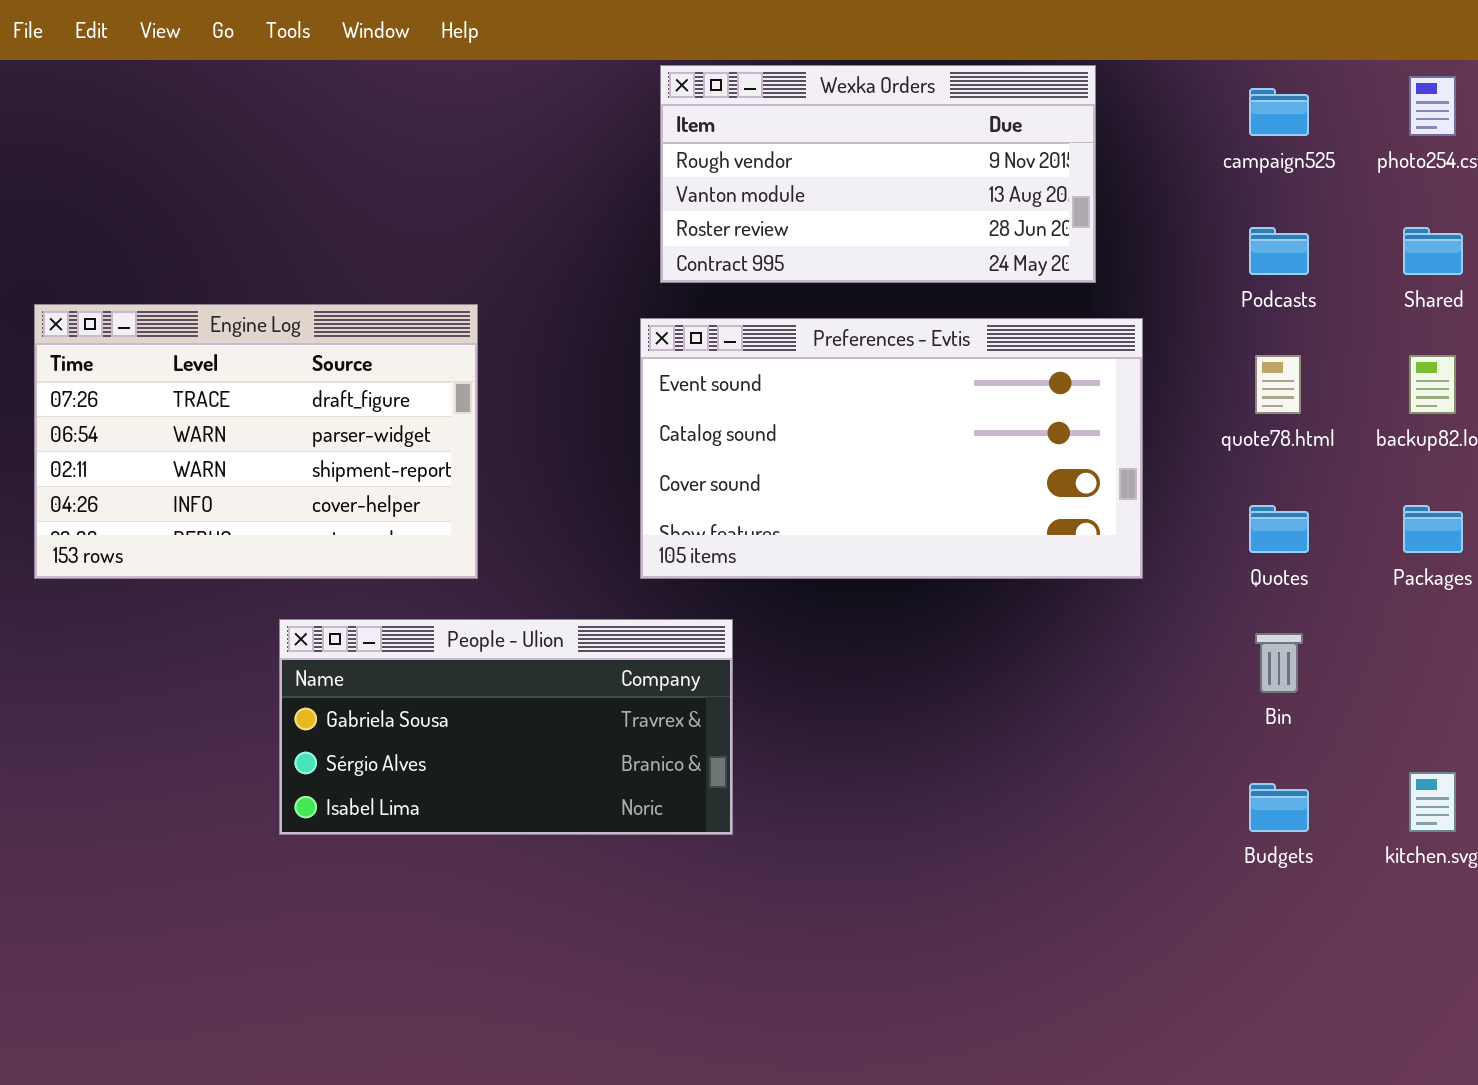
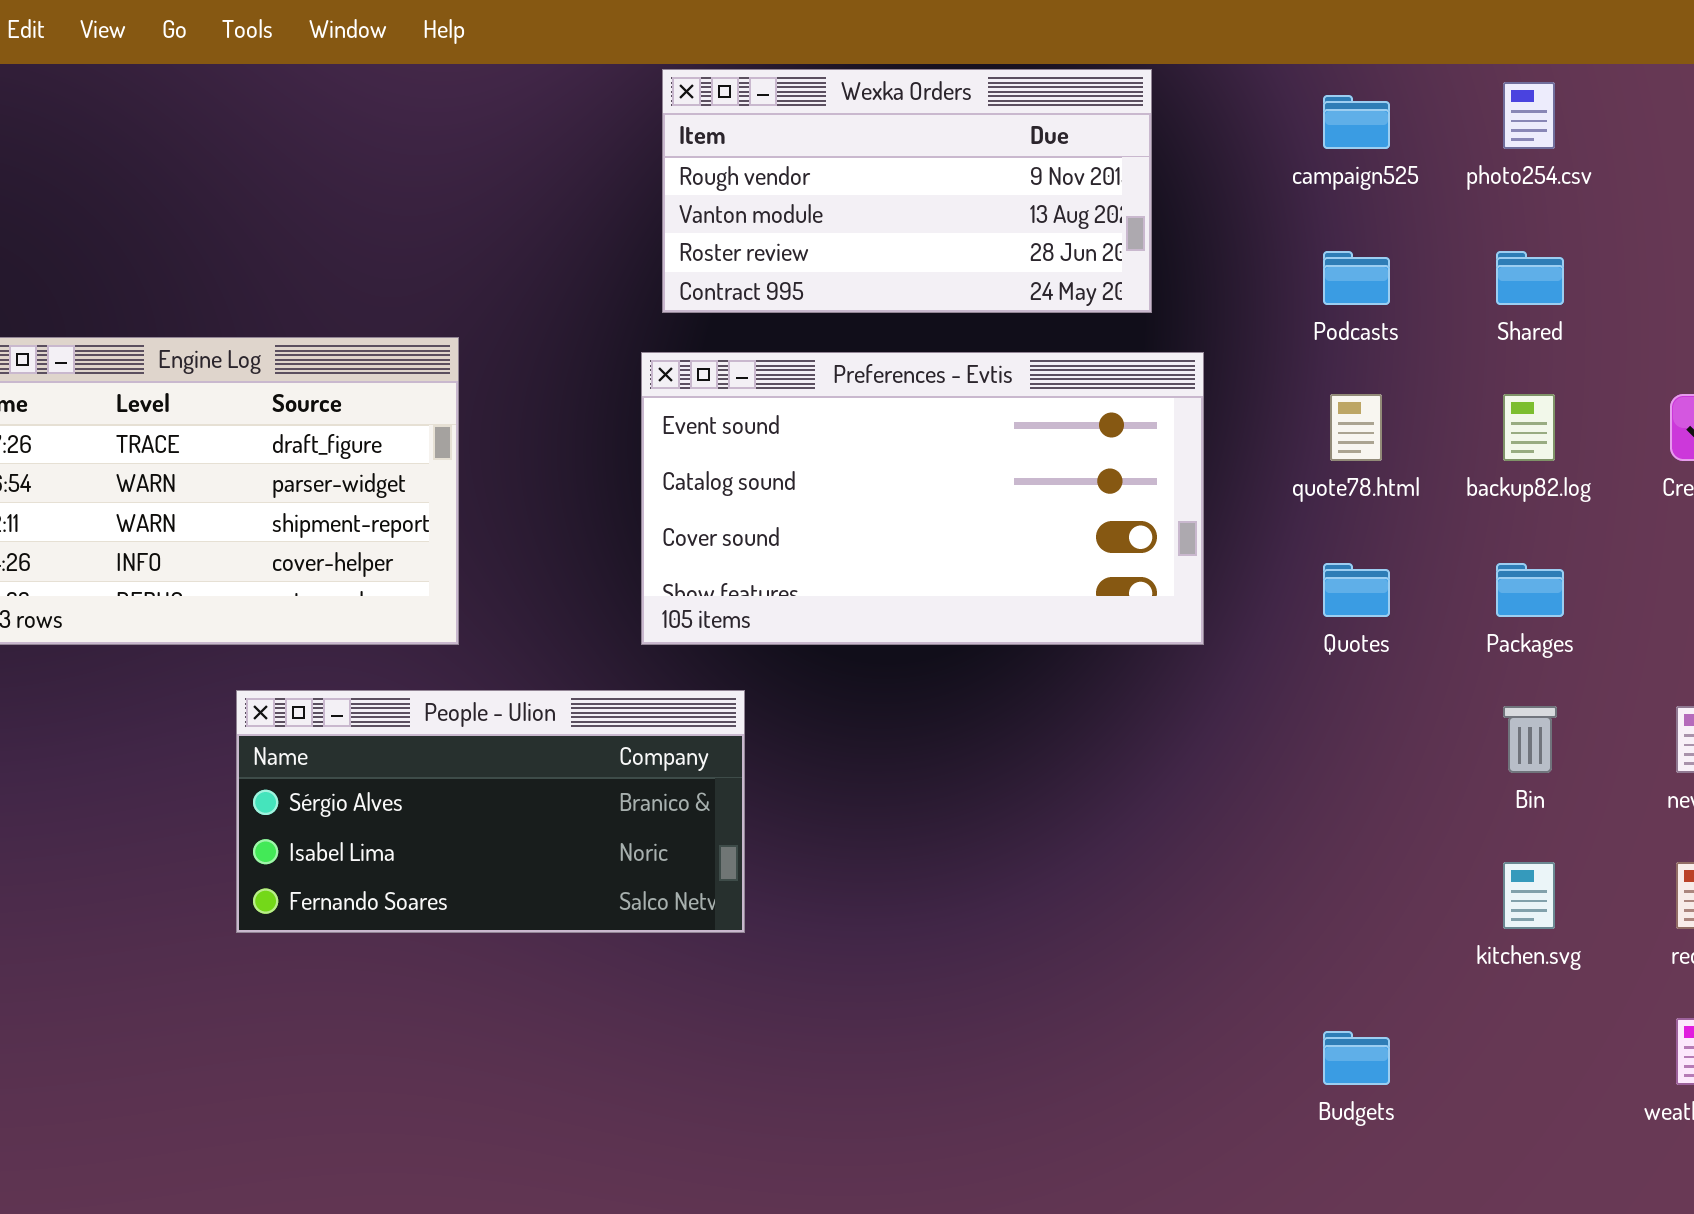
People - Ulion: [279,619,733,835] -> [236,690,745,933], scrolled down 1 row
Bin: [1255,633,1303,693] -> [1503,706,1557,773], moved
Budgets: [1249,783,1309,832] -> [1323,1031,1390,1085], moved

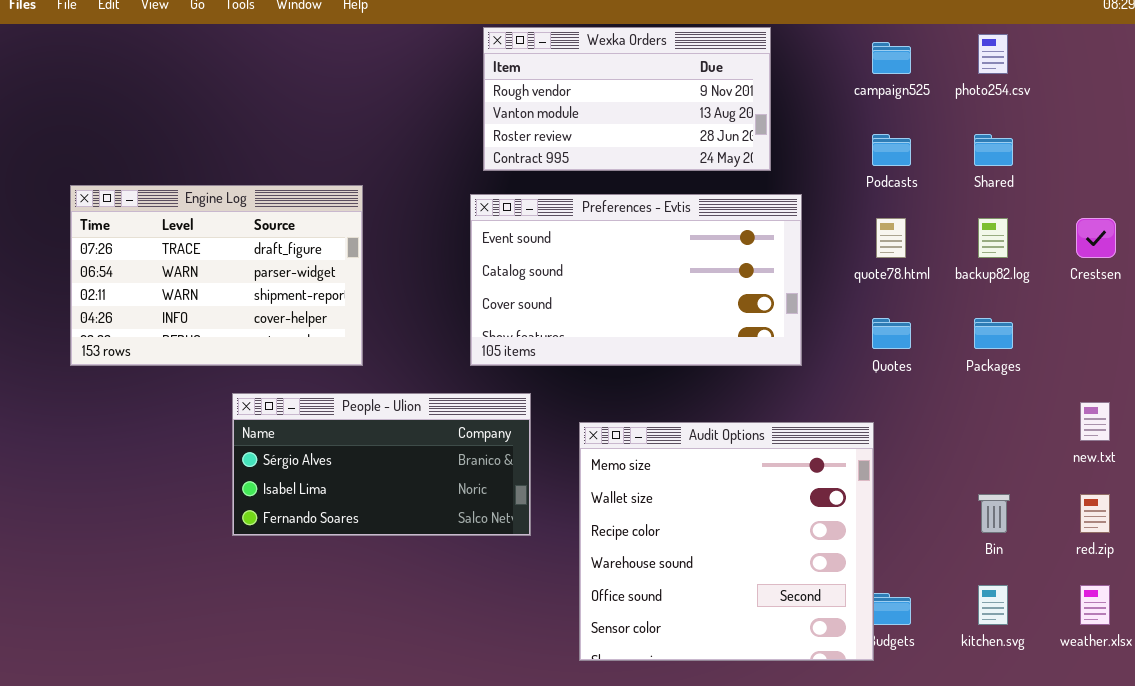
Bin: [1503,706,1557,773] -> [978,494,1010,533], moved
Audit Options: none -> [579,422,874,661], opened
kitchen.svg: [1503,862,1555,929] -> [978,585,1008,625], moved

